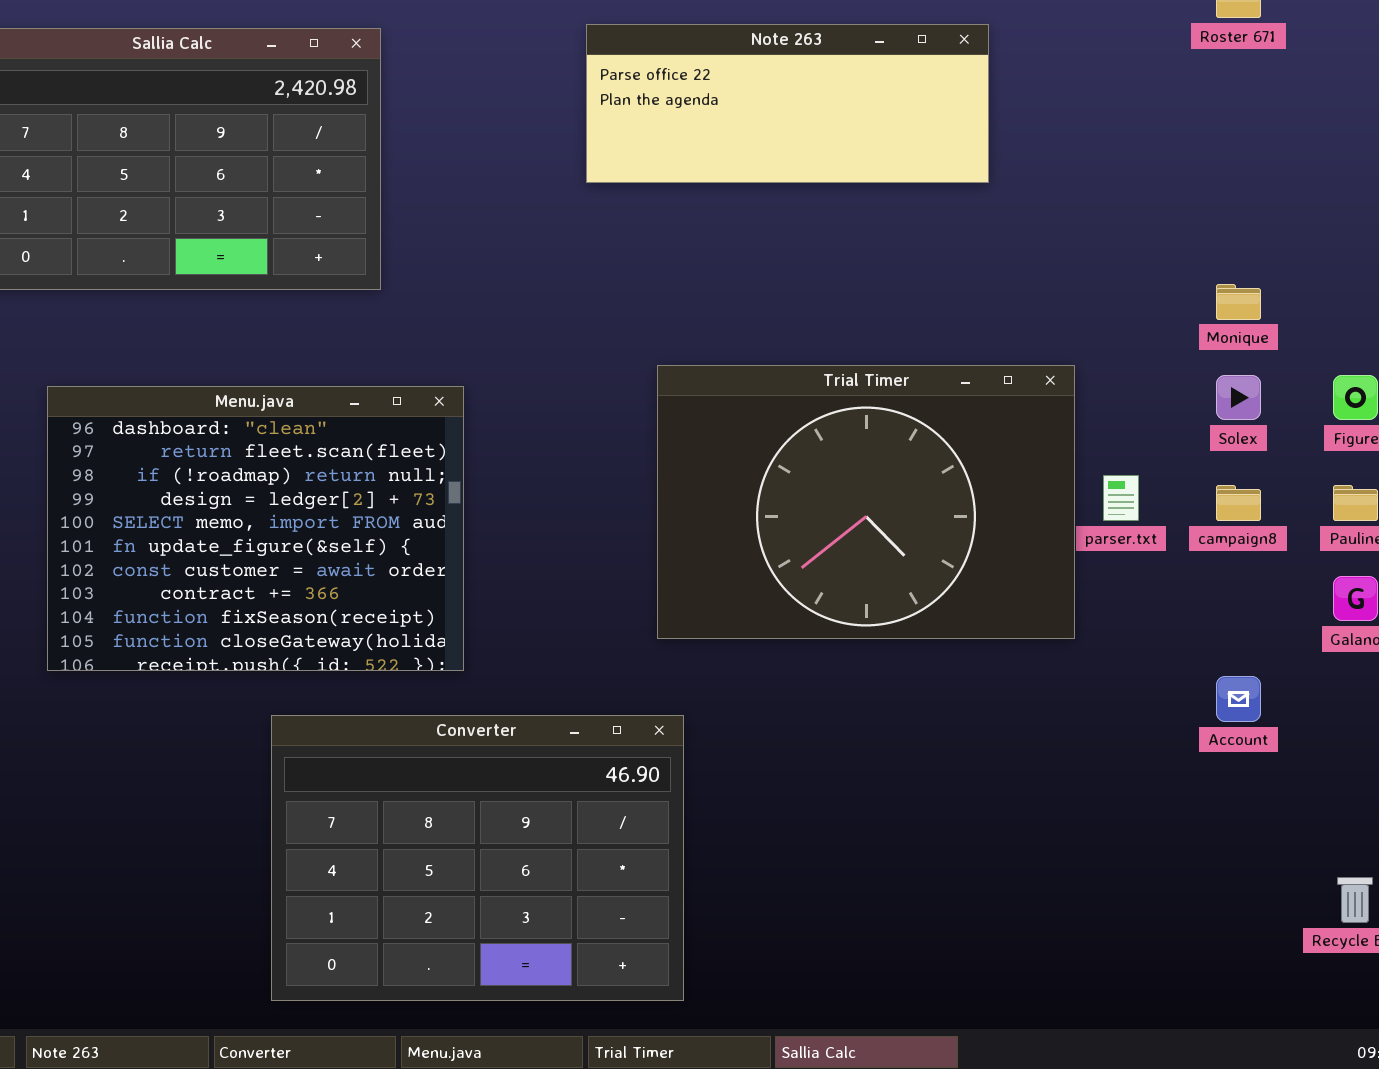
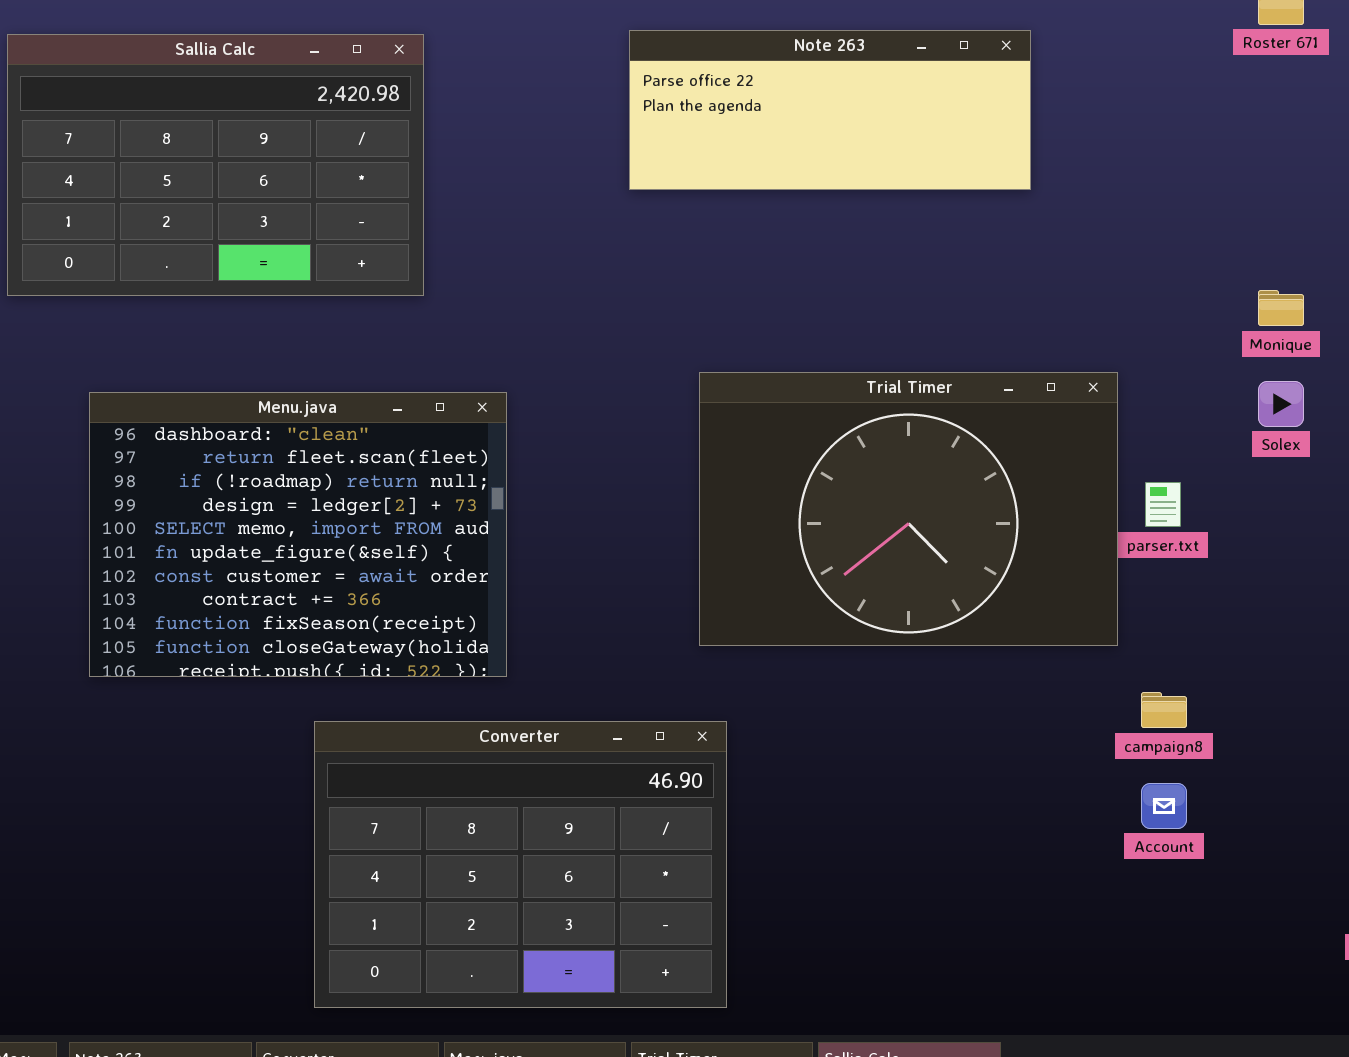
campaign8: [1216,485,1261,521] -> [1141,692,1187,728], moved
Account: [1216,676,1261,722] -> [1141,783,1187,829], moved

